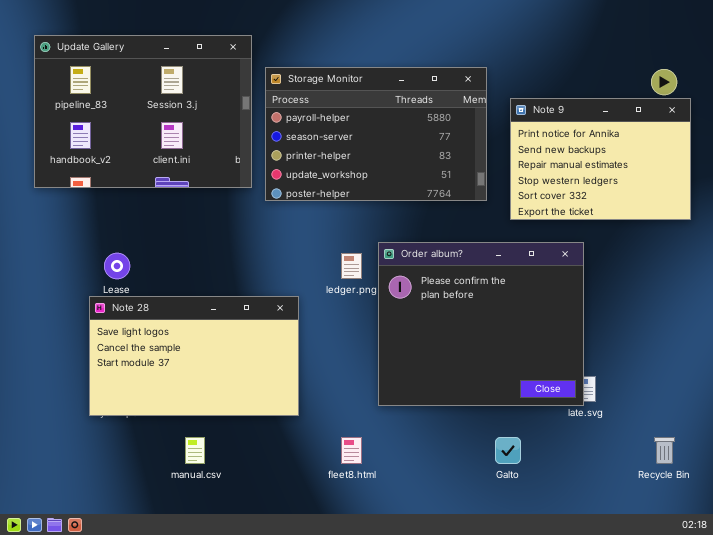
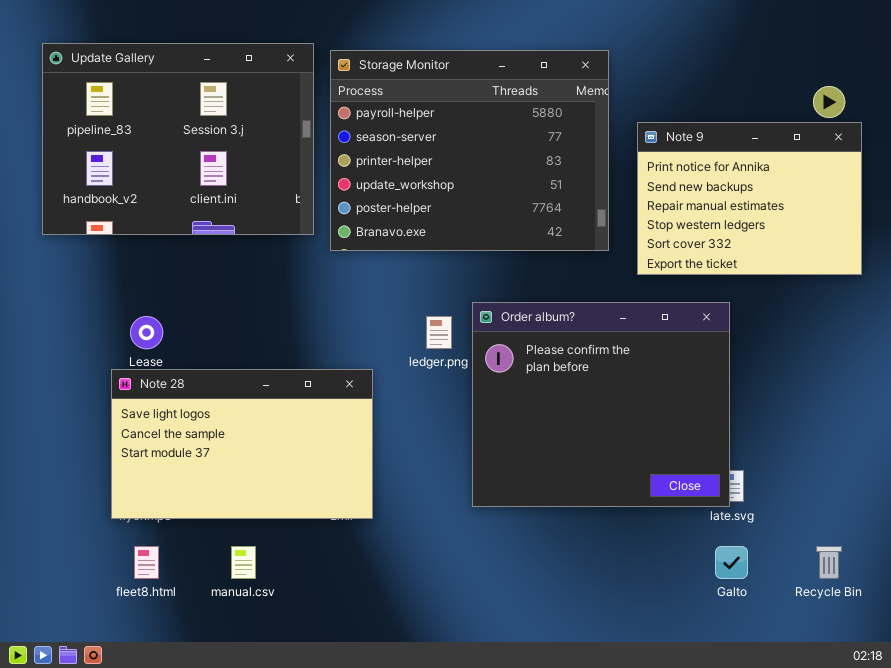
Storage Monitor: [265,67,487,201] -> [330,50,609,251], resized
fleet8.html: [341,437,362,464] -> [134,546,159,579], moved
Galto: [495,437,521,464] -> [715,546,748,579], moved

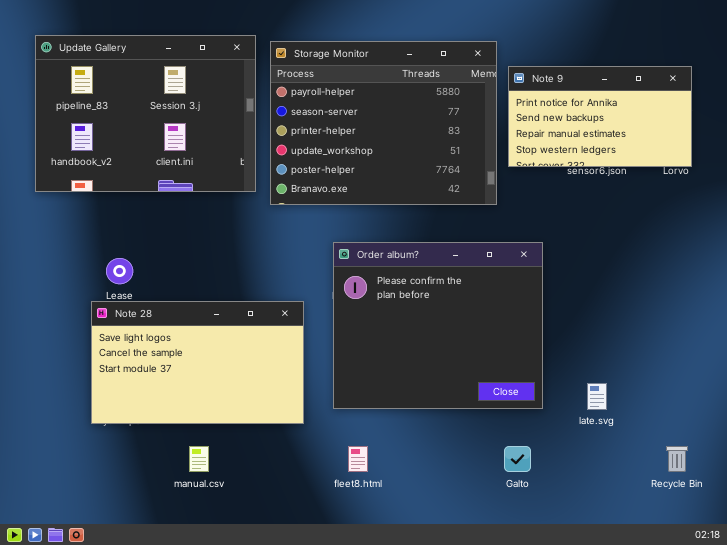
Note 9: [637,122,862,275] -> [508,66,692,167], moved, resized
Order album?: [472,302,730,507] -> [333,242,543,409], moved
fleet8.html: [134,546,159,579] -> [348,446,368,472], moved
Galto: [715,546,748,579] -> [504,446,531,472], moved

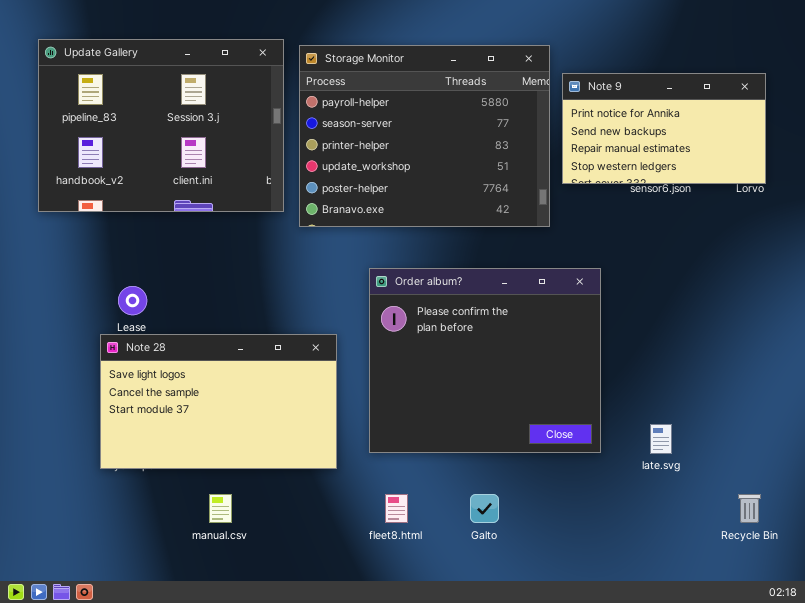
Galto: [504,446,531,472] -> [470,494,499,523], moved

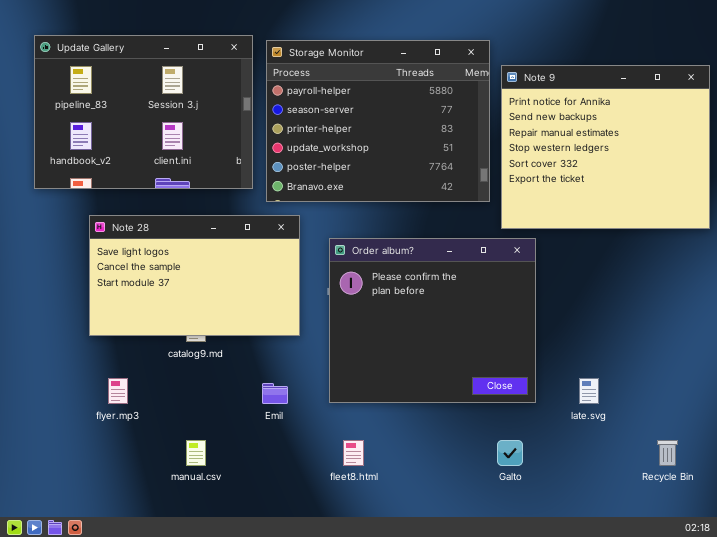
Note 9: [562,73,766,184] -> [501,65,710,229], resized
Note 28: [100,334,337,469] -> [89,215,300,336], moved
Galto: [470,494,499,523] -> [497,440,523,466], moved

